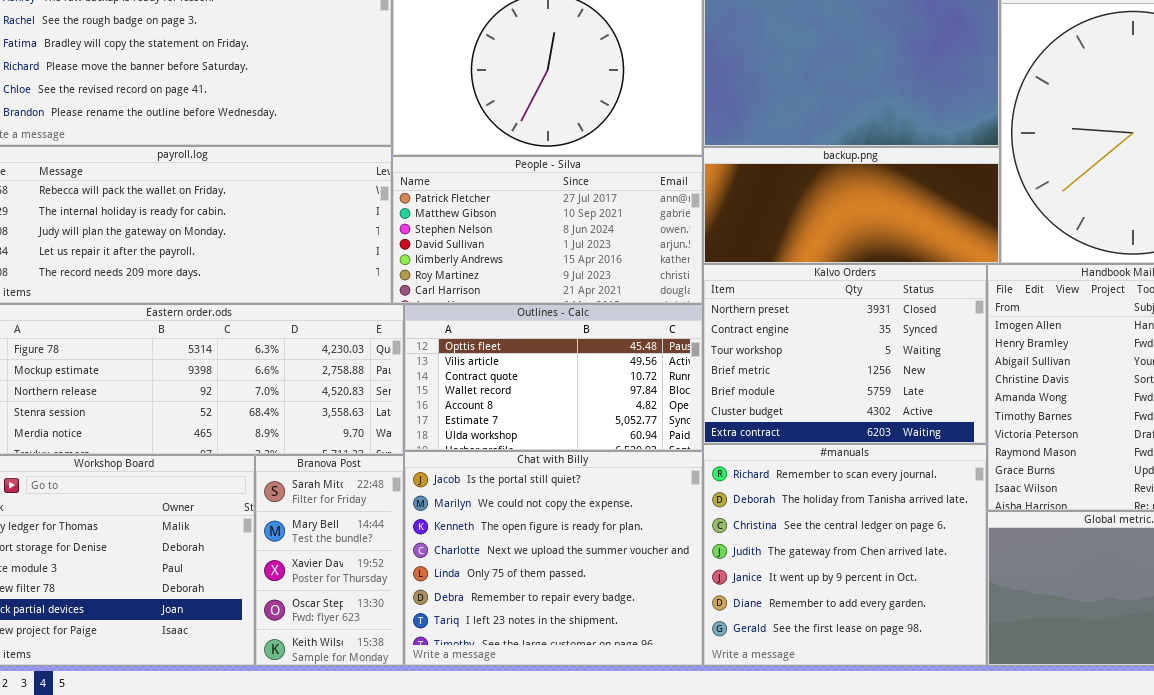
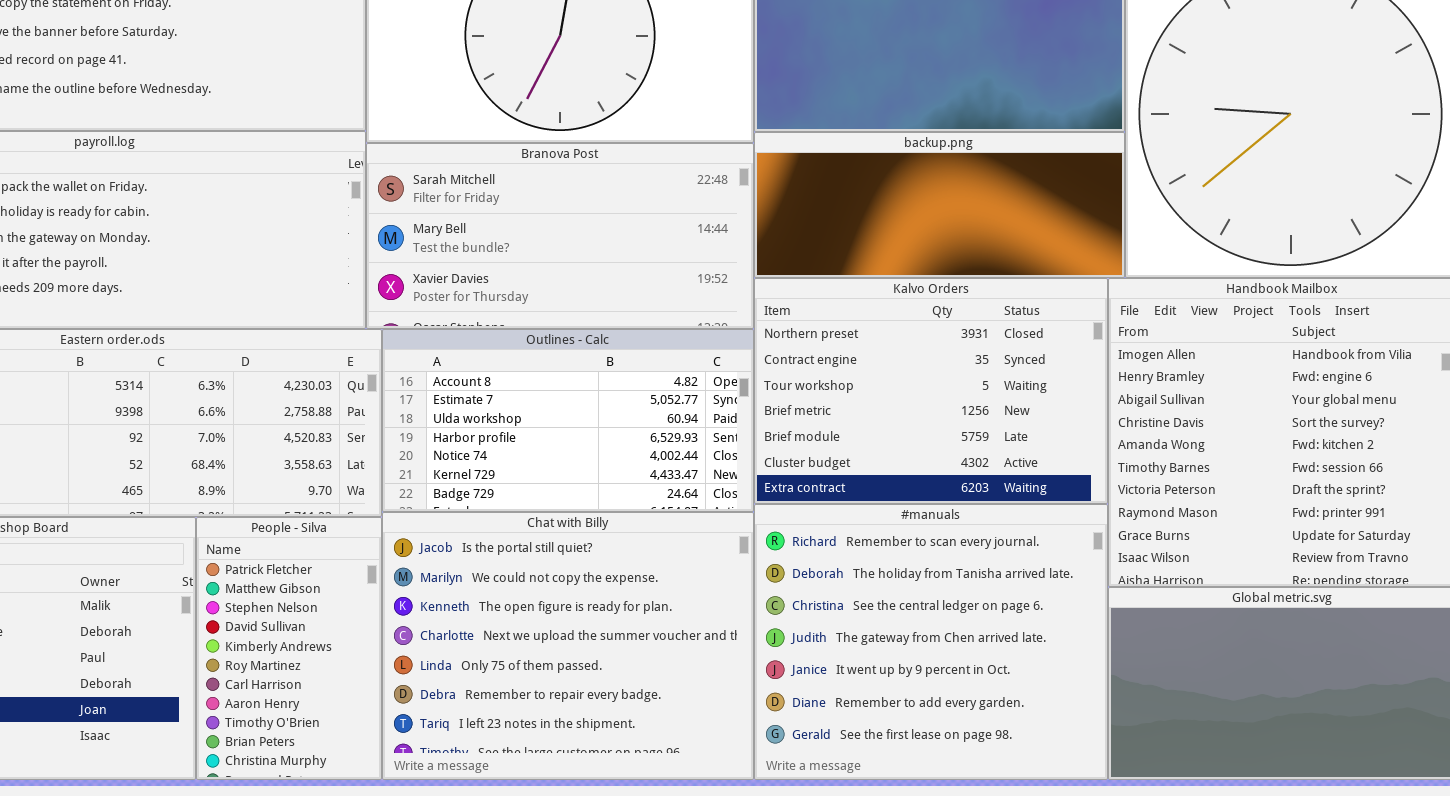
People - Silva: [392,156,703,304] -> [196,517,382,780], moved, resized
Outlines - Calc: [404,304,703,451] -> [382,329,754,512], scrolled down 4 rows
Branova Post: [255,455,404,666] -> [366,143,754,329], moved, resized

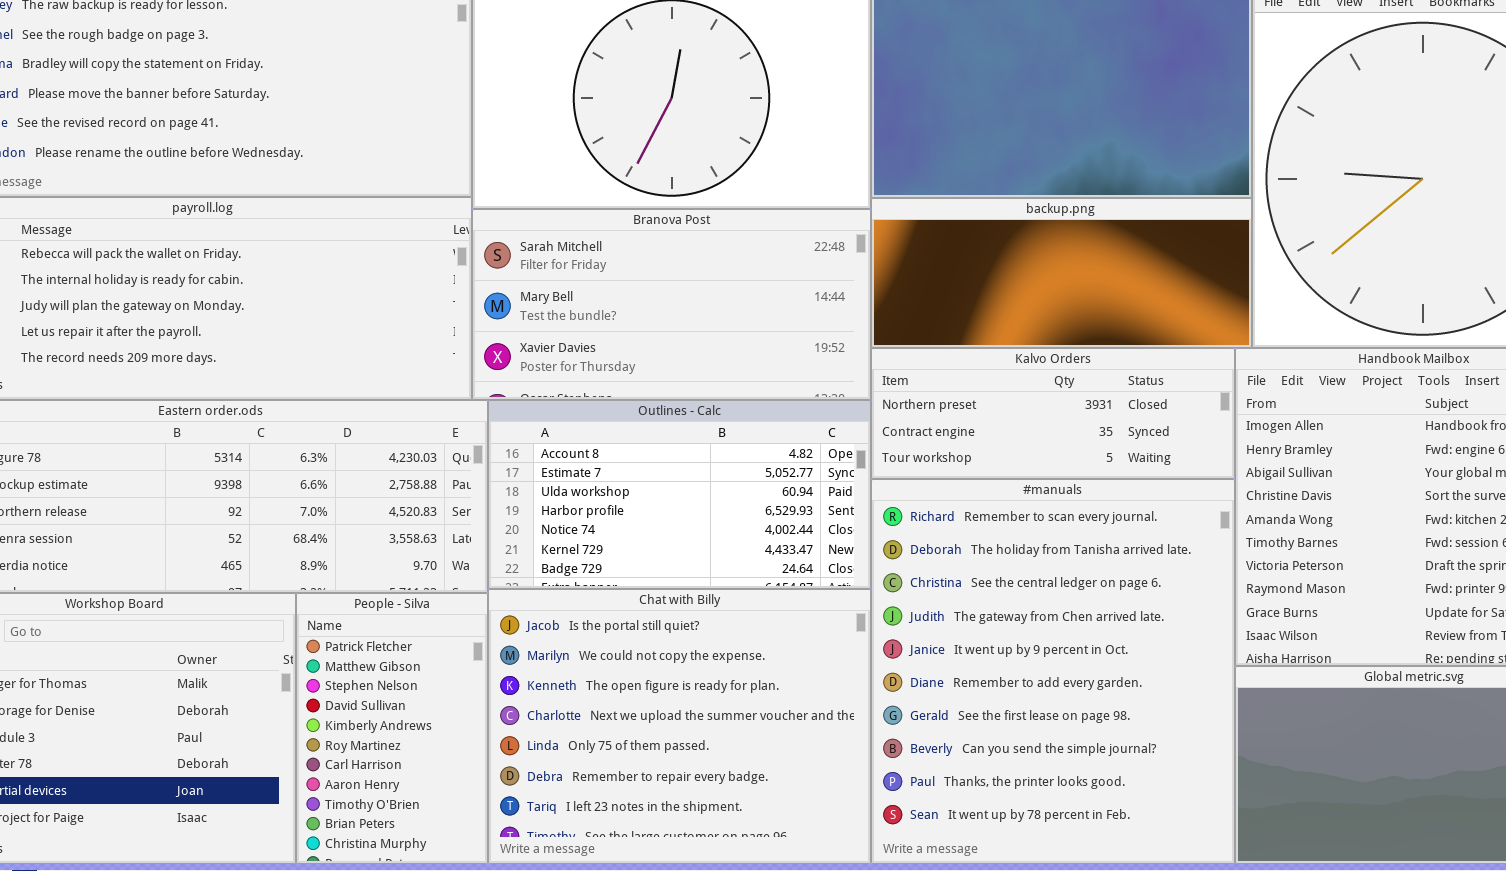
Kalvo Orders: [754,278,1108,504] -> [871,348,1235,479], resized
#manuals: [754,504,1108,780] -> [871,479,1235,864], resized

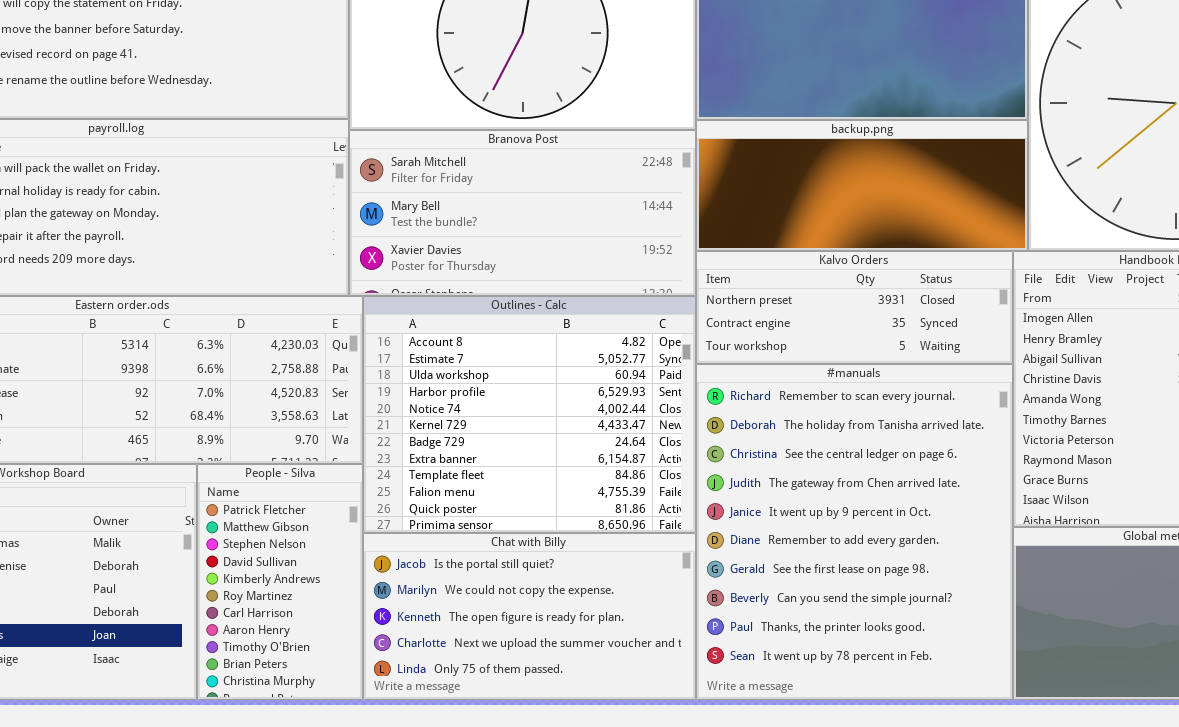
Outlines - Calc: [488,400,871,589] -> [363,296,696,533], resized
Chat with Billy: [488,589,871,864] -> [363,533,696,700], resized

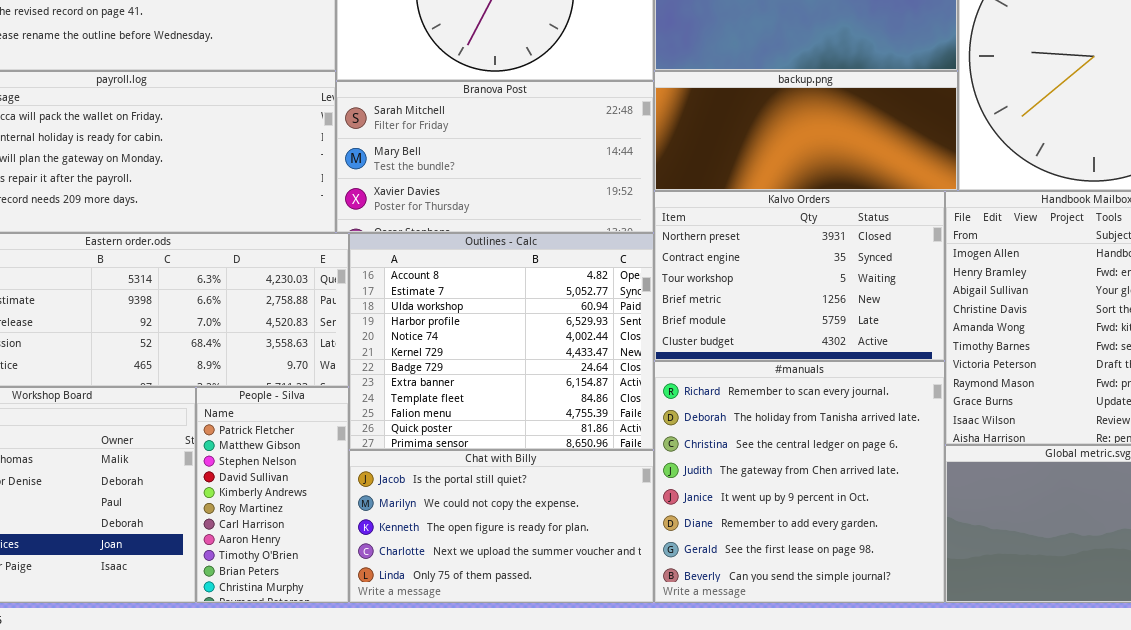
Kalvo Orders: [696,251,1013,364] -> [654,191,945,361], resized
#manuals: [696,364,1013,700] -> [654,361,945,603], resized

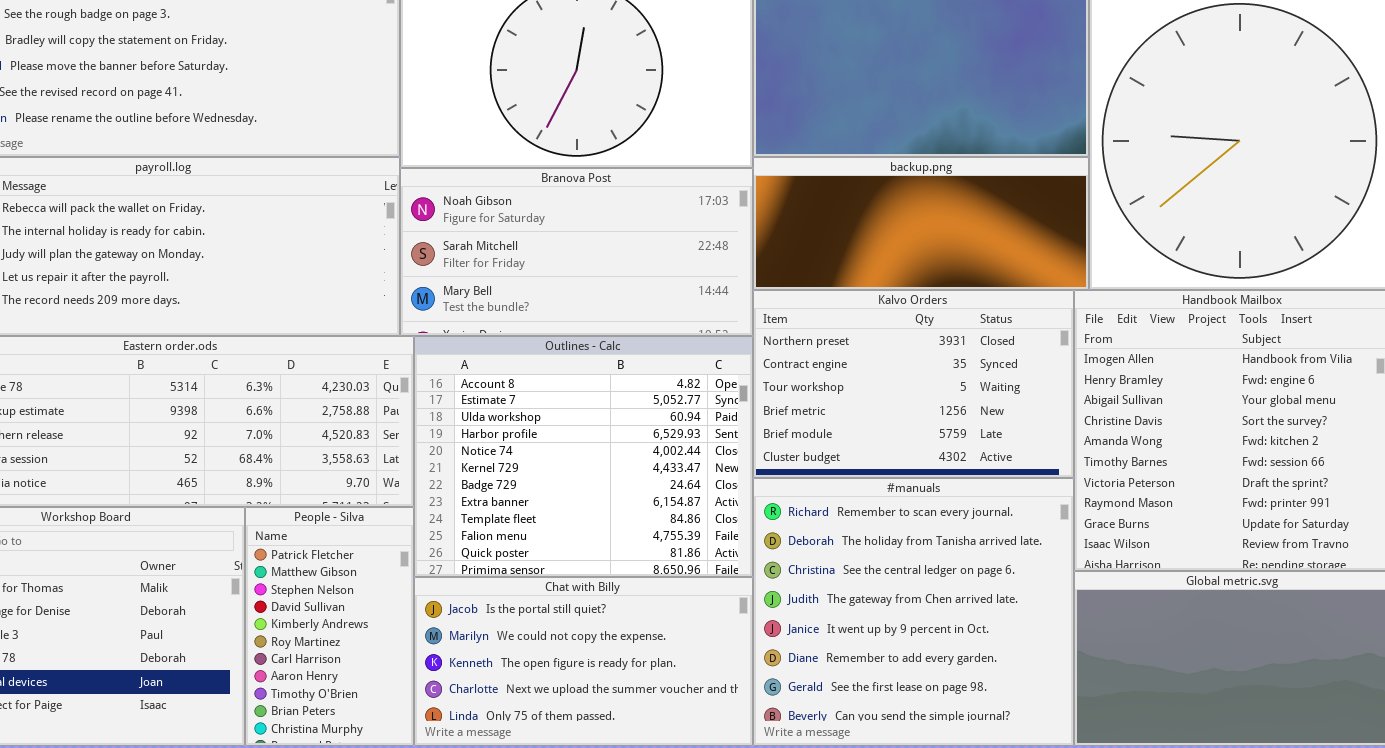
Branova Post: [336,81,654,233] -> [400,168,753,336], scrolled up 1 row

